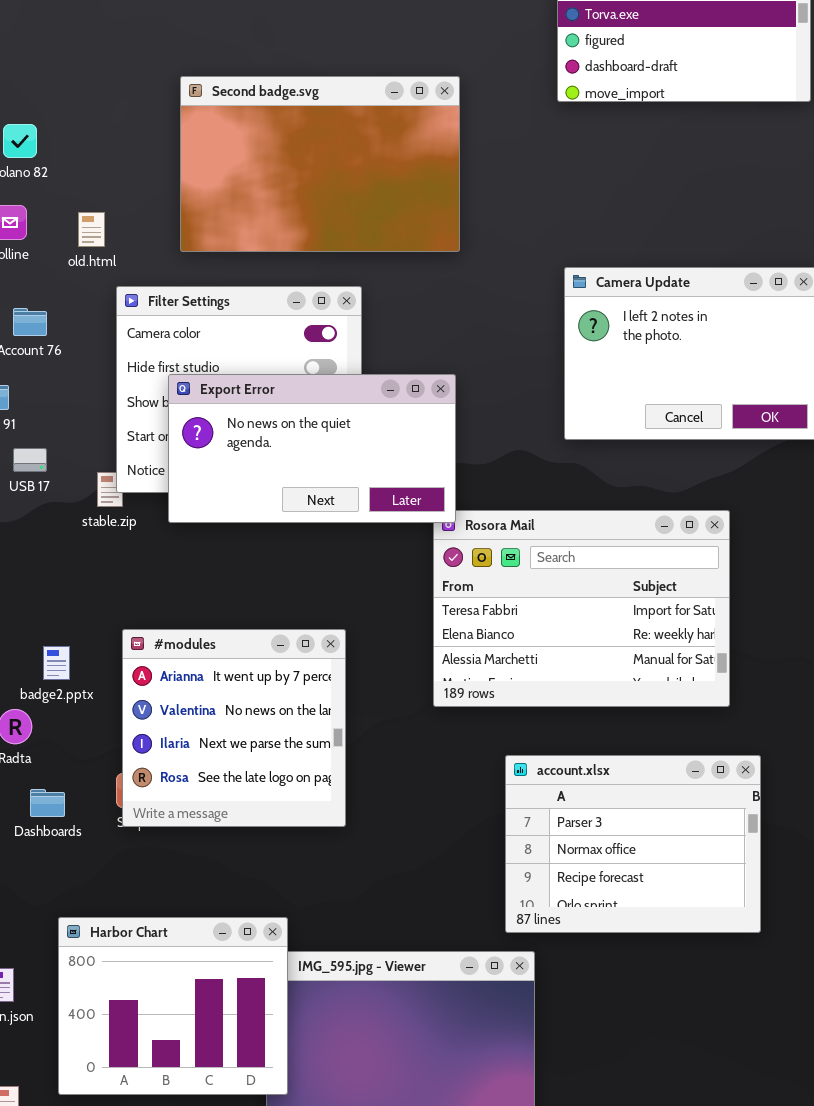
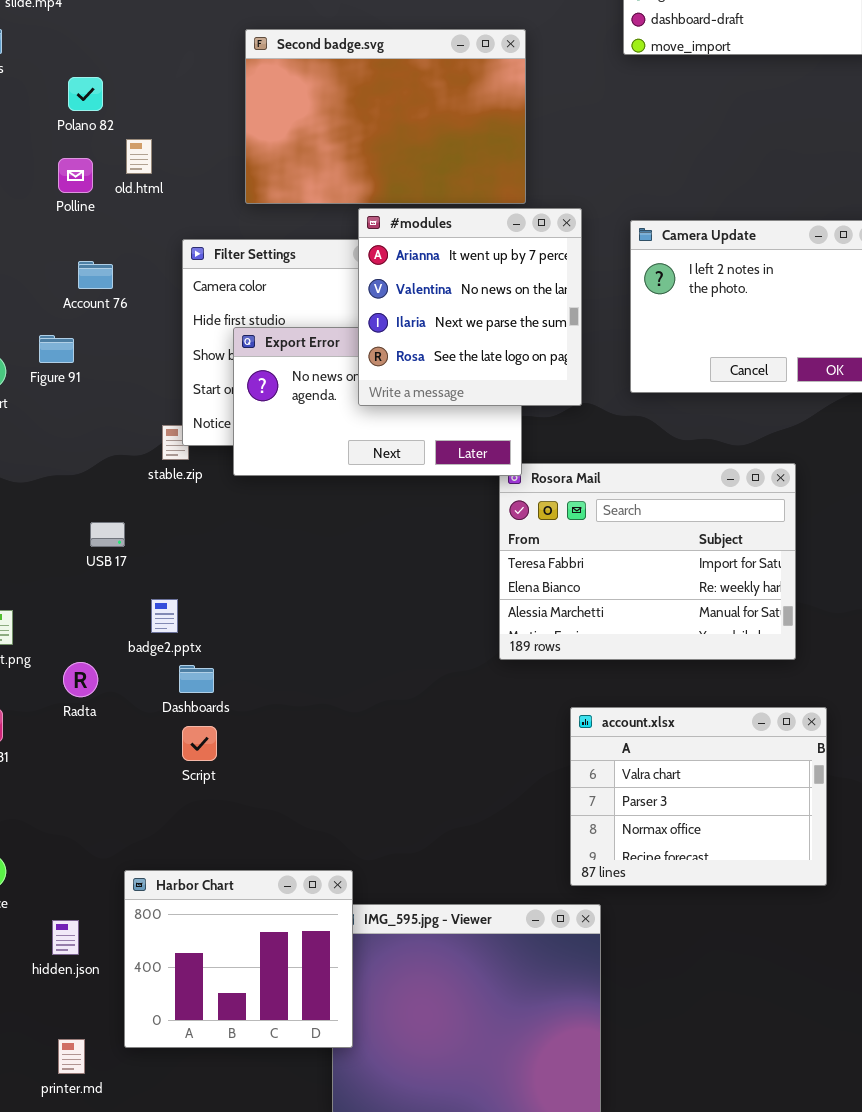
old.html: [78,212,105,247] -> [126,139,152,174], moved
USB 17: [13,448,47,472] -> [90,522,125,547], moved
#modules: [122,629,346,827] -> [358,208,582,406], moved
badge2.pptx: [43,646,70,680] -> [151,599,178,633], moved
account.xlsx: [505,755,761,933] -> [570,707,827,886], scrolled up 1 row
Dashboards: [30,789,65,817] -> [179,665,214,693], moved

